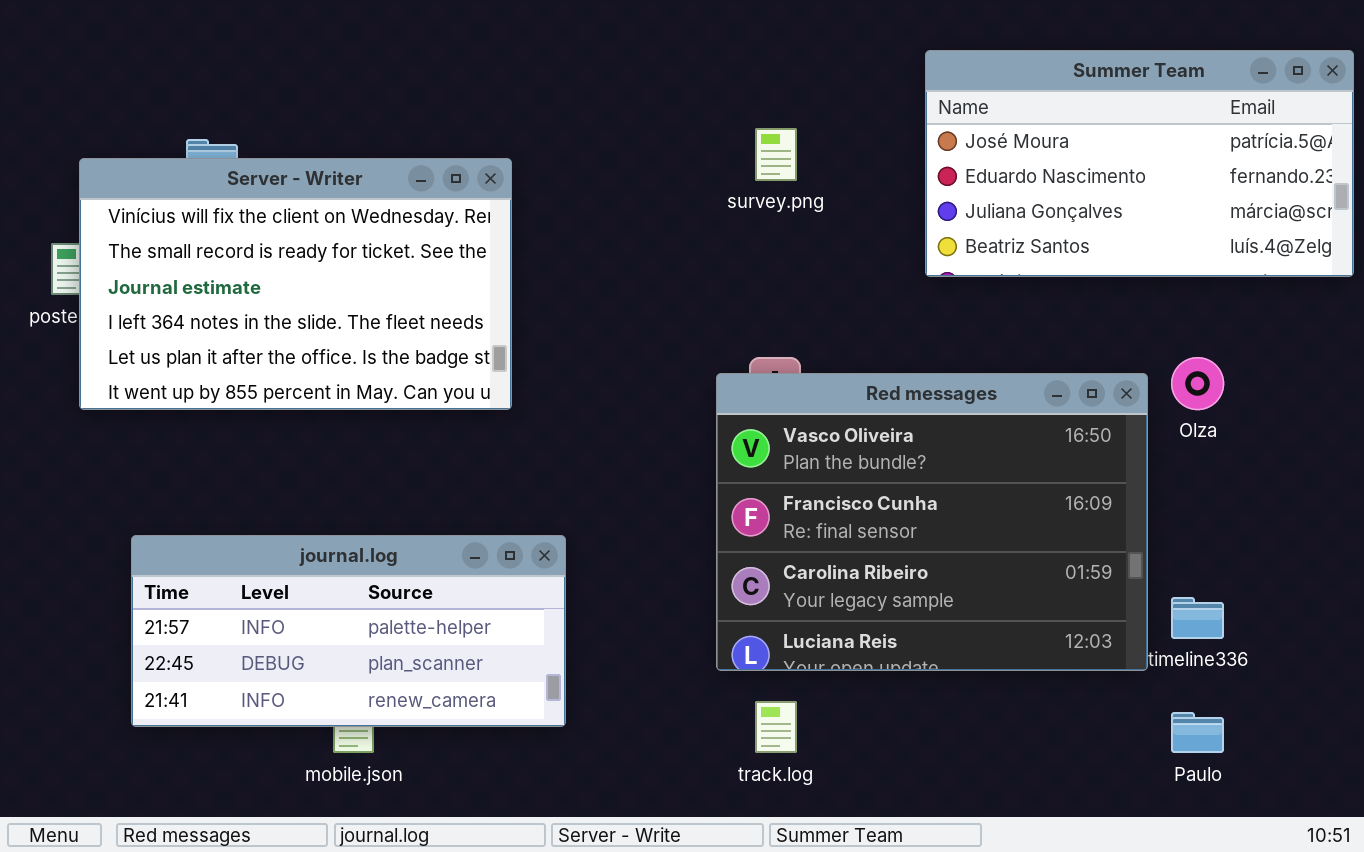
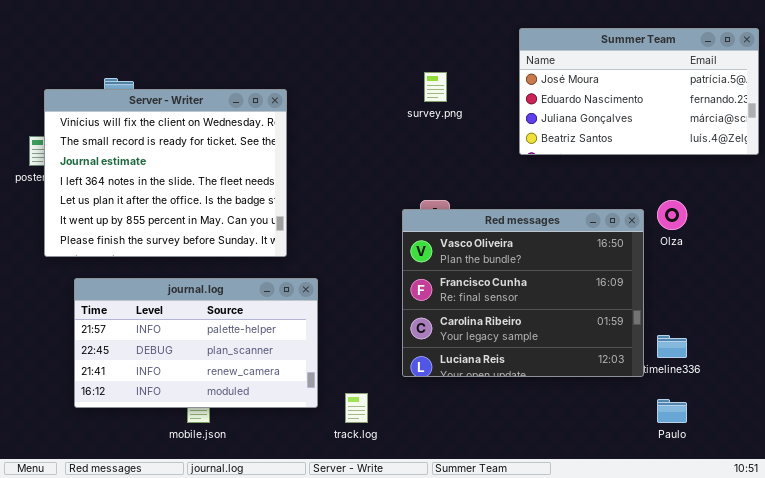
Server - Writer: [79,158,512,410] -> [44,89,287,257], resized
journal.log: [131,535,566,727] -> [74,278,318,408], resized
track.log: [755,701,797,753] -> [345,393,368,423], moved

